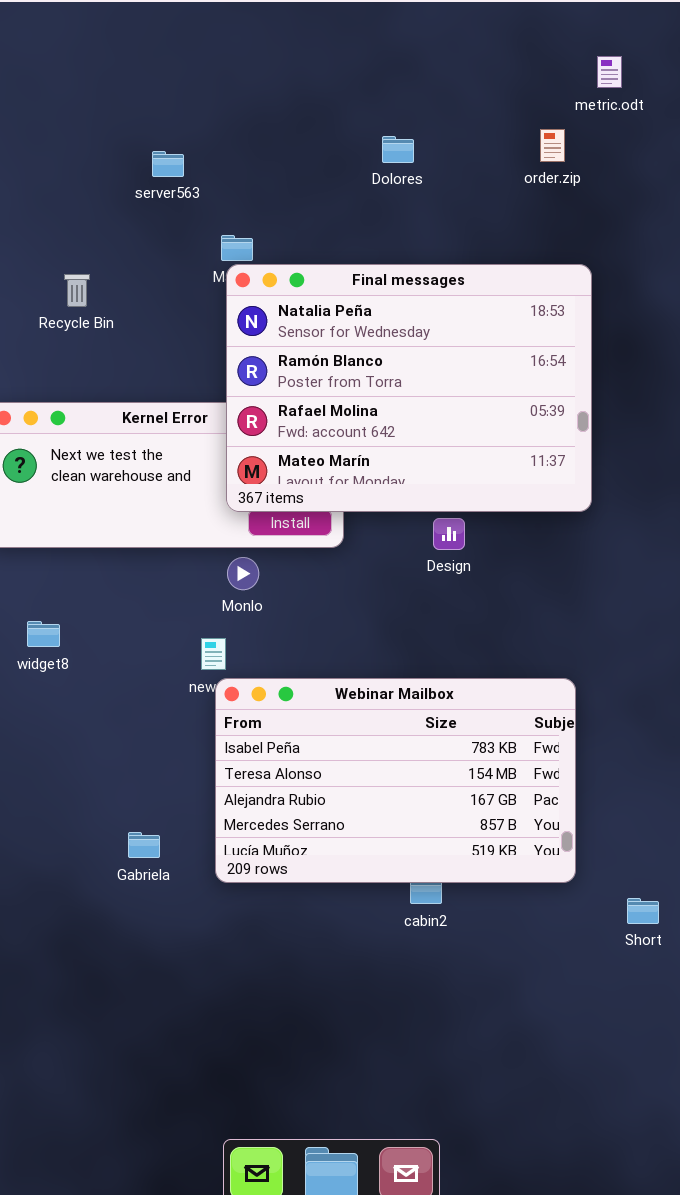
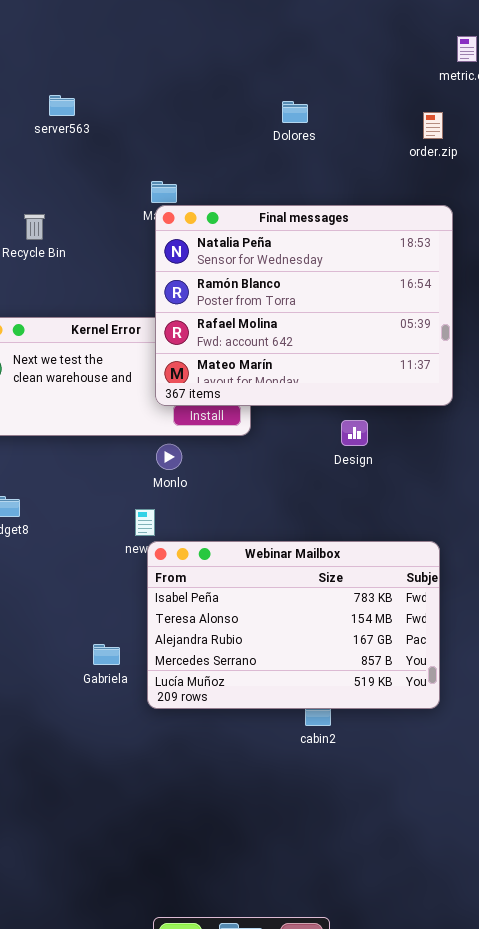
order.zip: [540,129,565,162] -> [423,112,443,139], moved
server563: [152,151,184,177] -> [49,95,75,116], moved
Design: [433,518,465,550] -> [341,420,368,446], moved
Gabriela: [128,832,160,858] -> [93,644,120,665], moved

